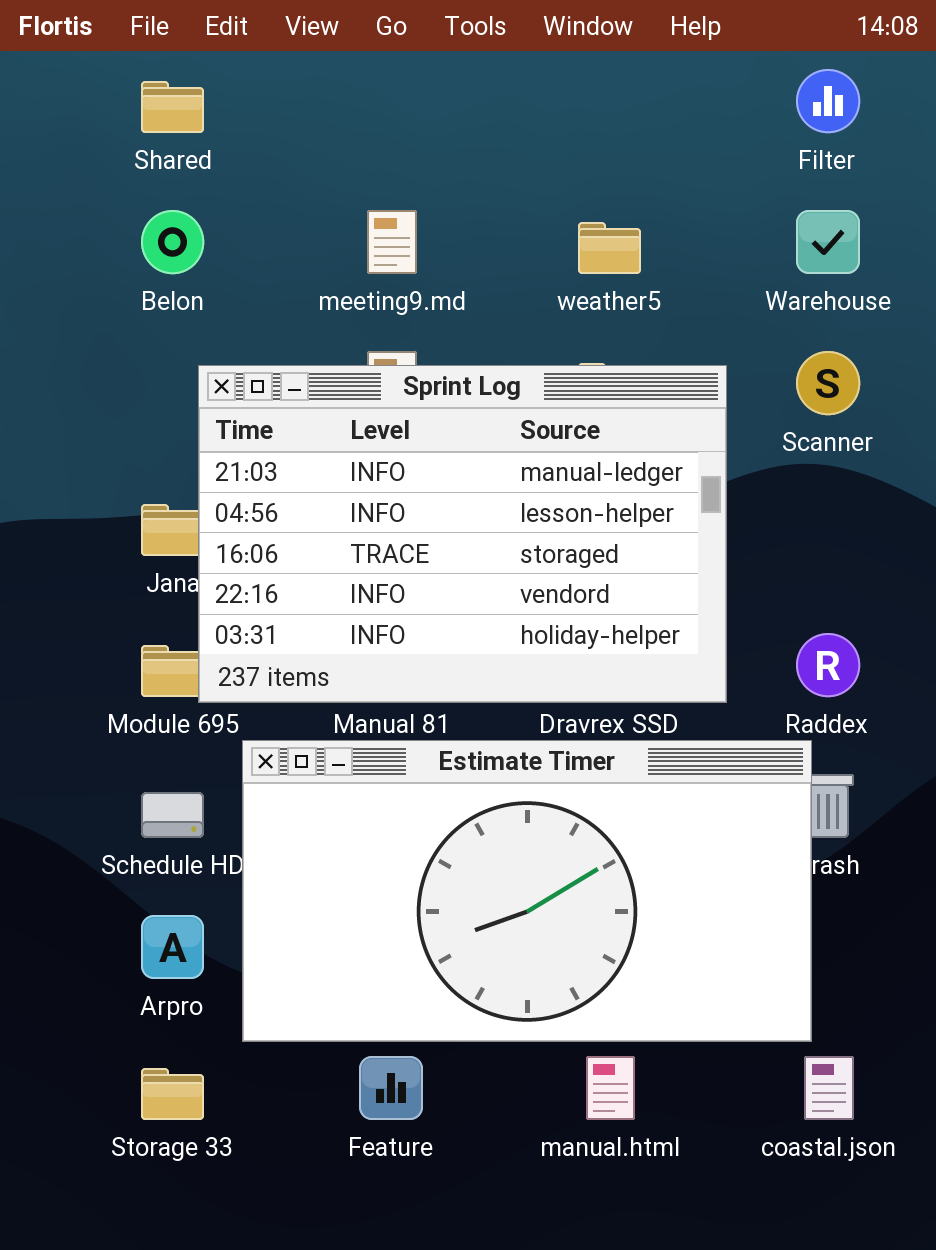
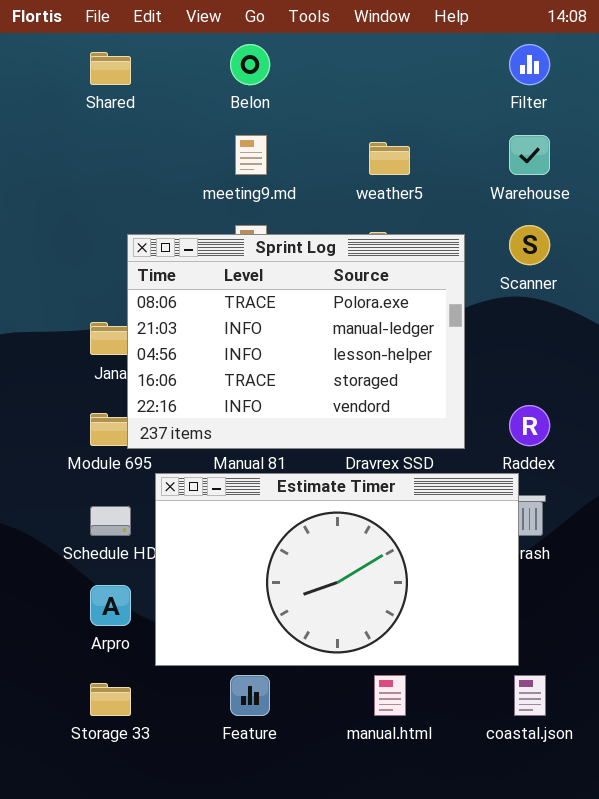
Belon: [141,210,204,274] -> [230,44,270,85], moved
Sprint Log: [198,365,727,703] -> [127,234,465,449], scrolled up 1 row

